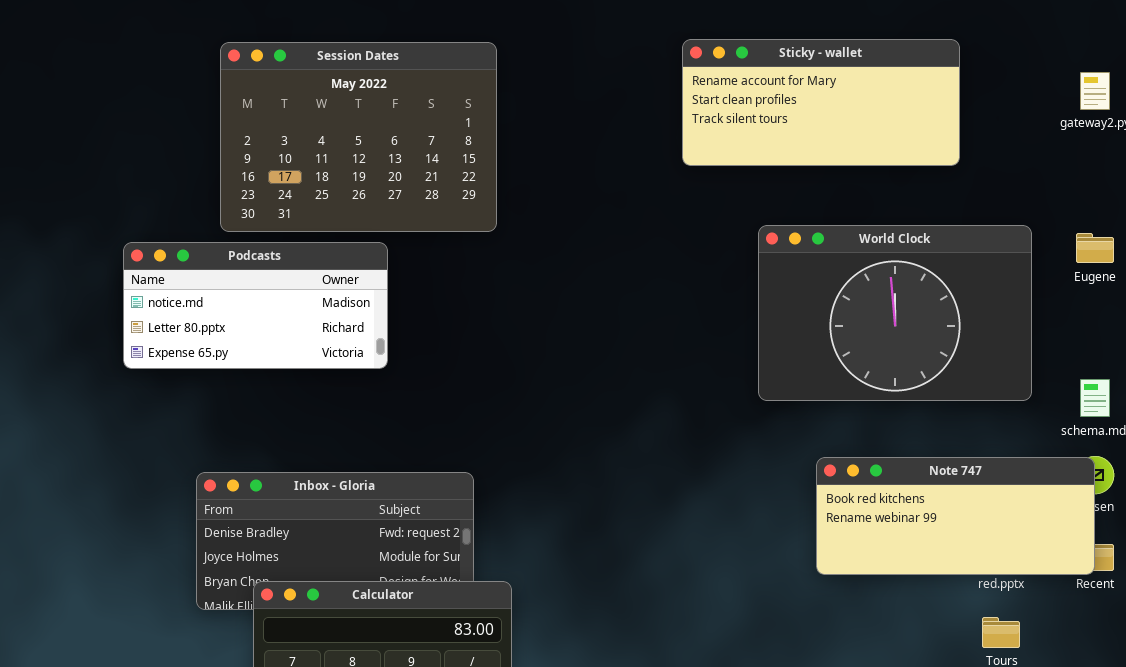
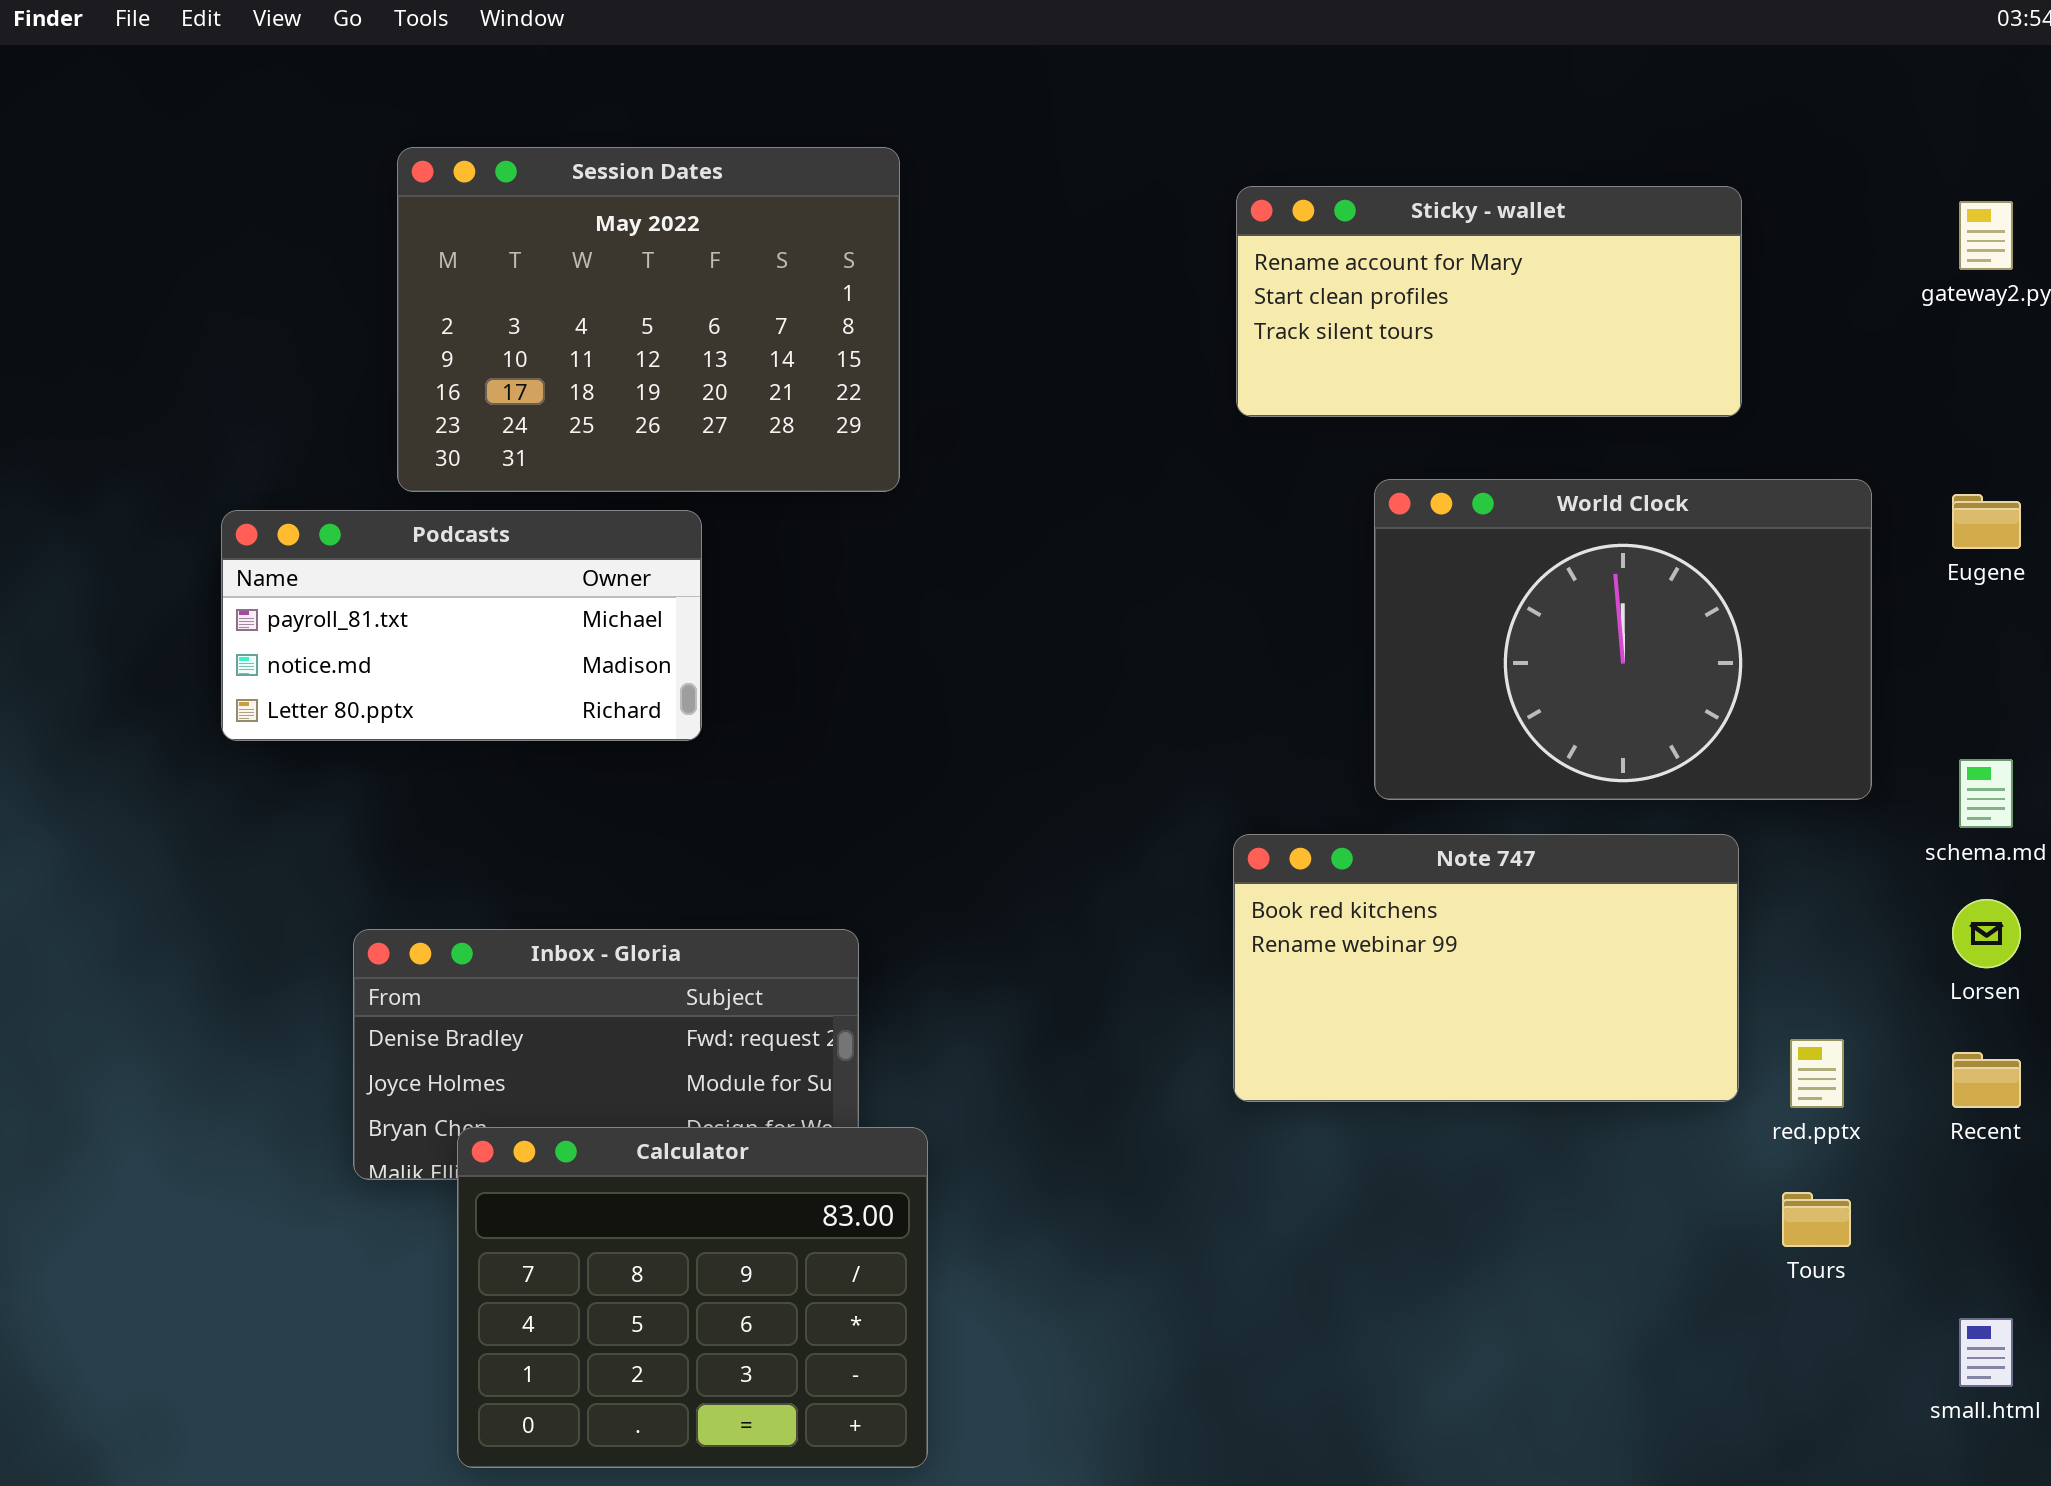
Sticky - wallet: [682,39,960,166] -> [1236,186,1742,417], moved
Podcasts: [123,242,388,369] -> [221,510,702,741], scrolled up 1 row
Note 747: [816,457,1095,575] -> [1233,834,1739,1102], moved, resized

